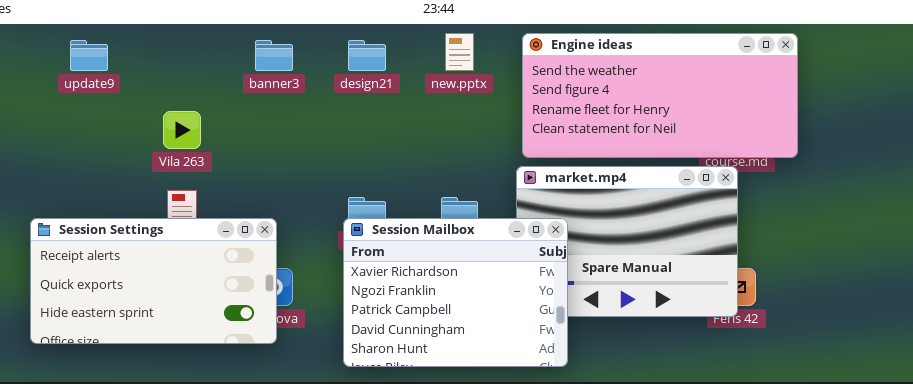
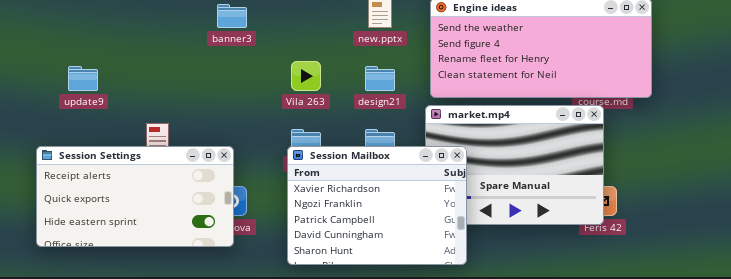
update9: [70,40,108,71] -> [68,66,98,91], moved
design21: [348,40,386,71] -> [365,66,395,91], moved
Vila 263: [163,111,201,149] -> [291,61,321,91], moved

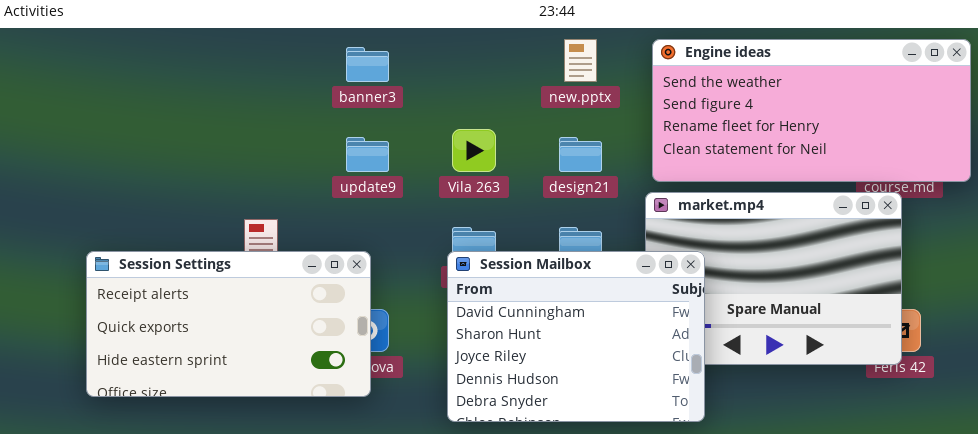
update9: [68,66,98,91] -> [346,137,389,172], moved
Session Mailbox: [287,146,467,265] -> [447,251,705,422], scrolled down 3 rows

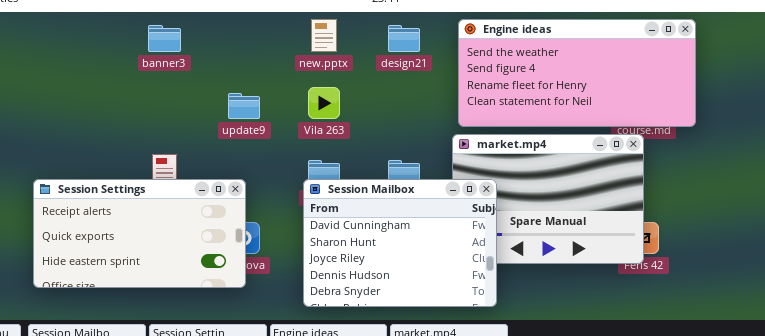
new.pptx: [564,39,597,82] -> [311,19,337,52], moved
banner3: [346,47,389,82] -> [148,25,181,52], moved
design21: [559,137,602,172] -> [388,25,420,52], moved

